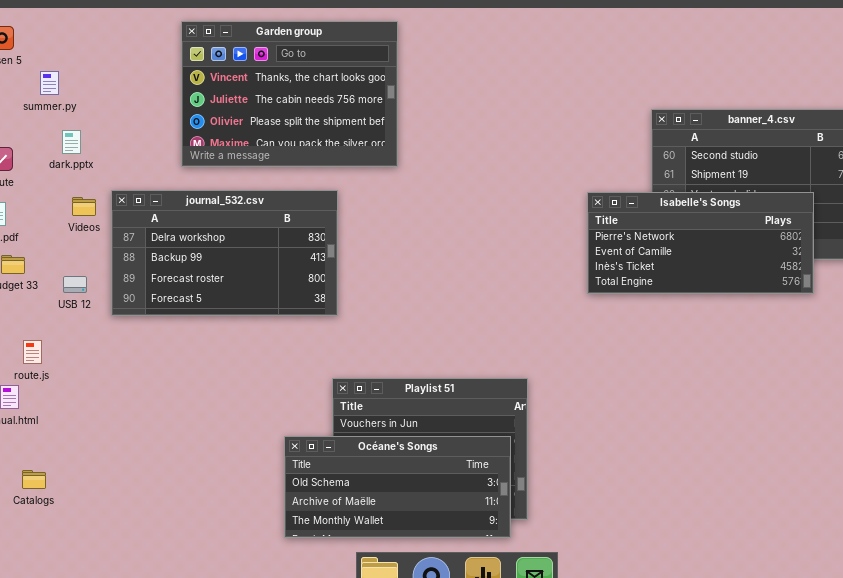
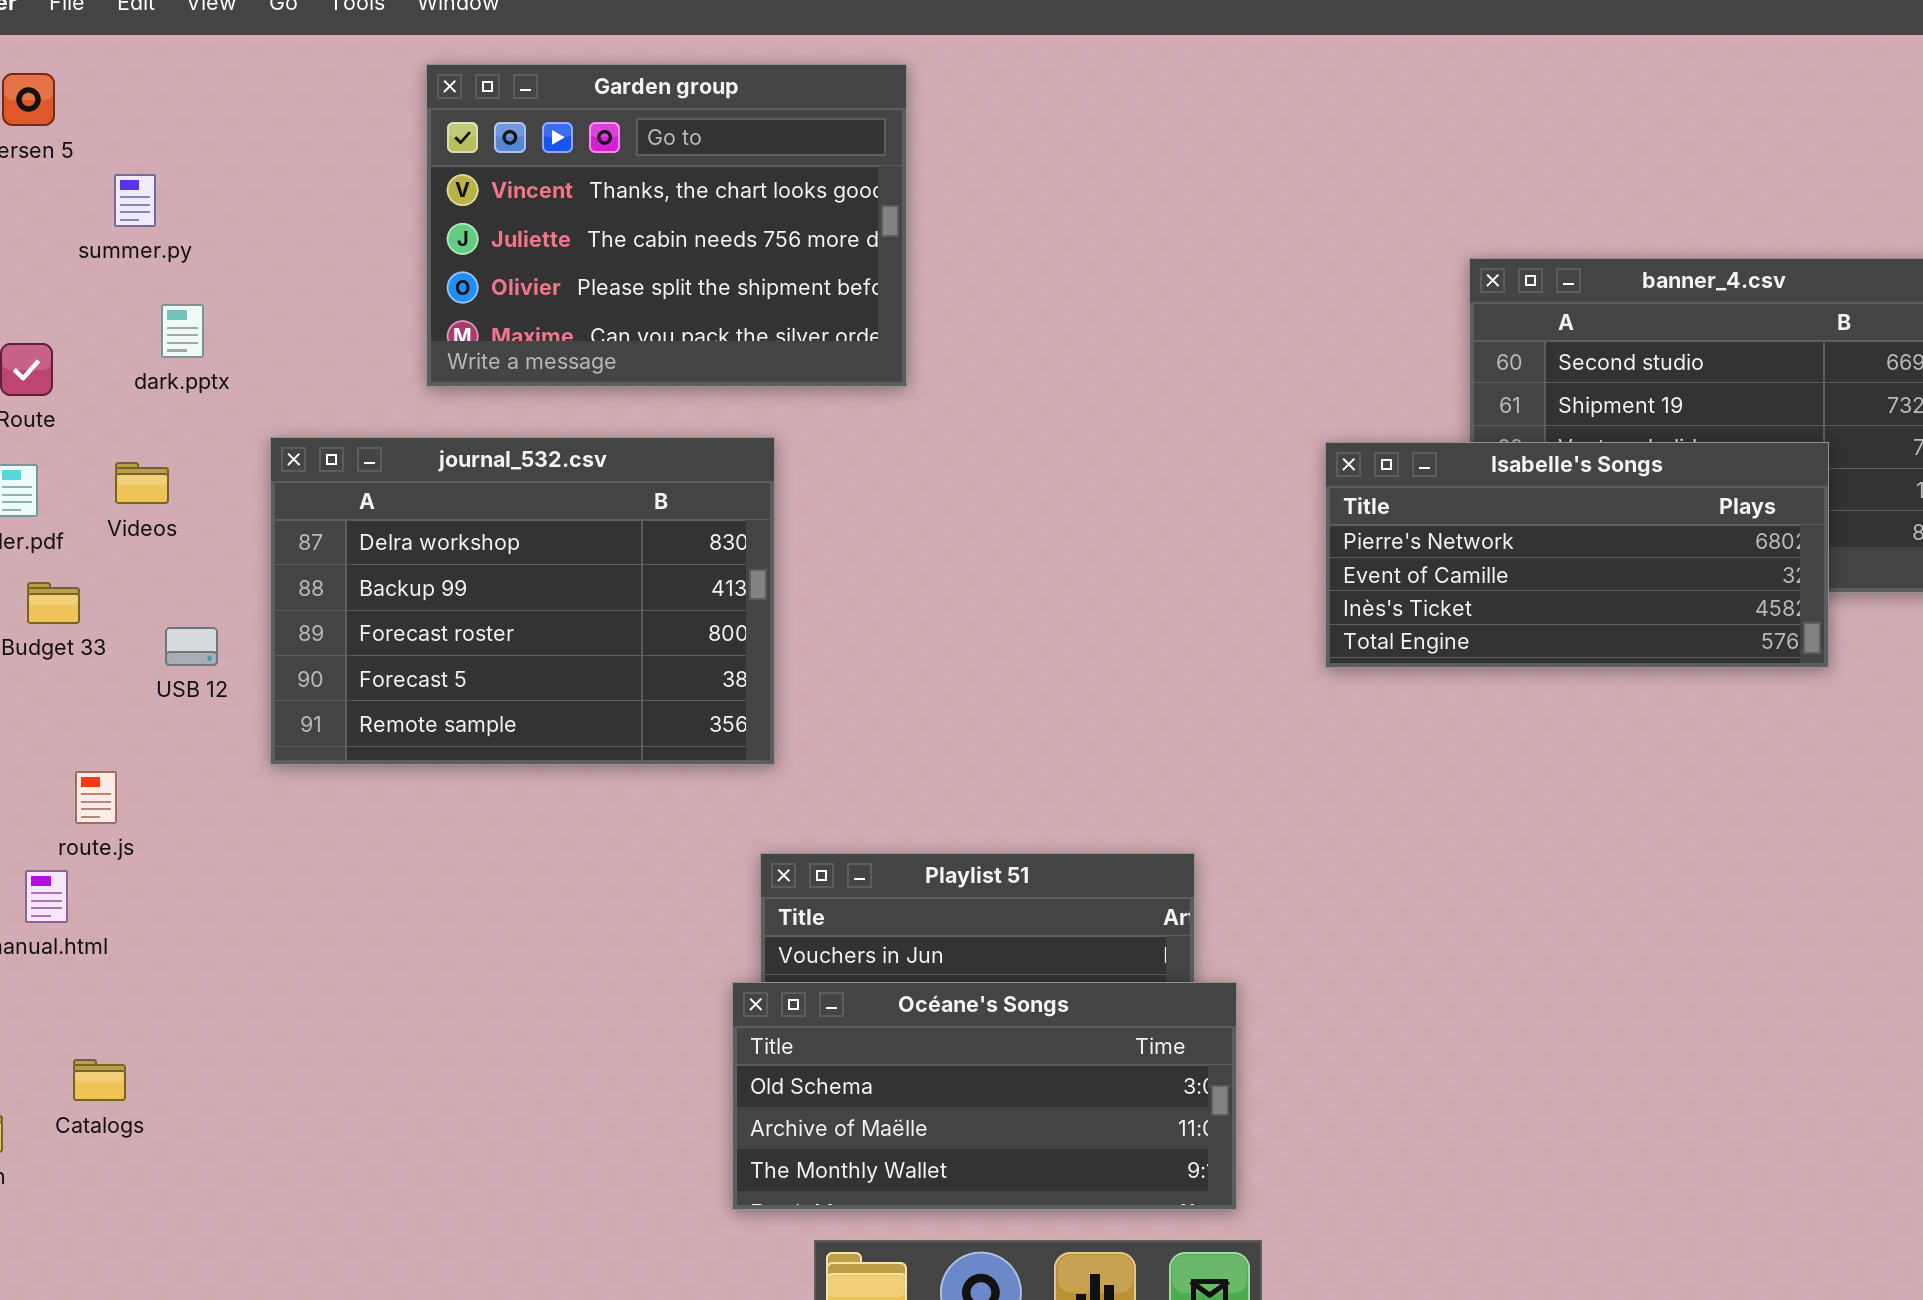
journal_532.csv: [111,190,338,316] -> [270,437,775,765], resized
Videos: [72,197,96,216] -> [115,462,169,504], moved
Océane's Songs: [284,436,511,538] -> [732,982,1237,1210], moved

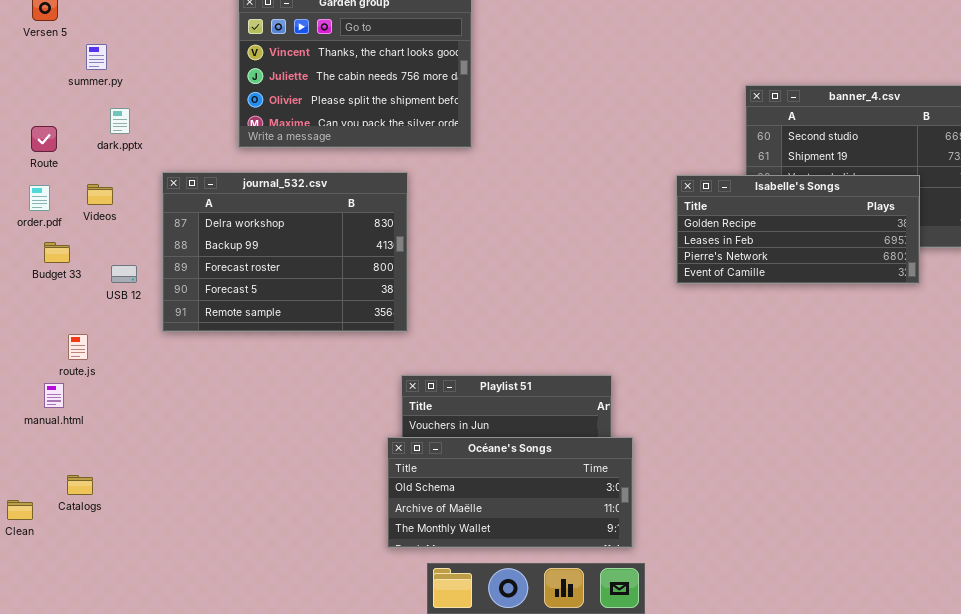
Isabelle's Songs: [1325,442,1829,668] -> [676,175,920,284], scrolled up 2 rows

